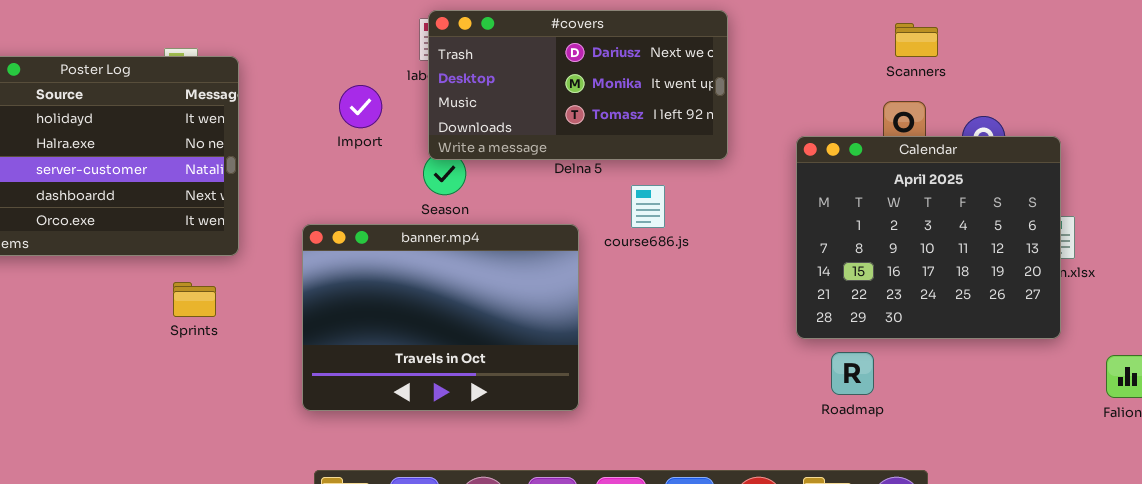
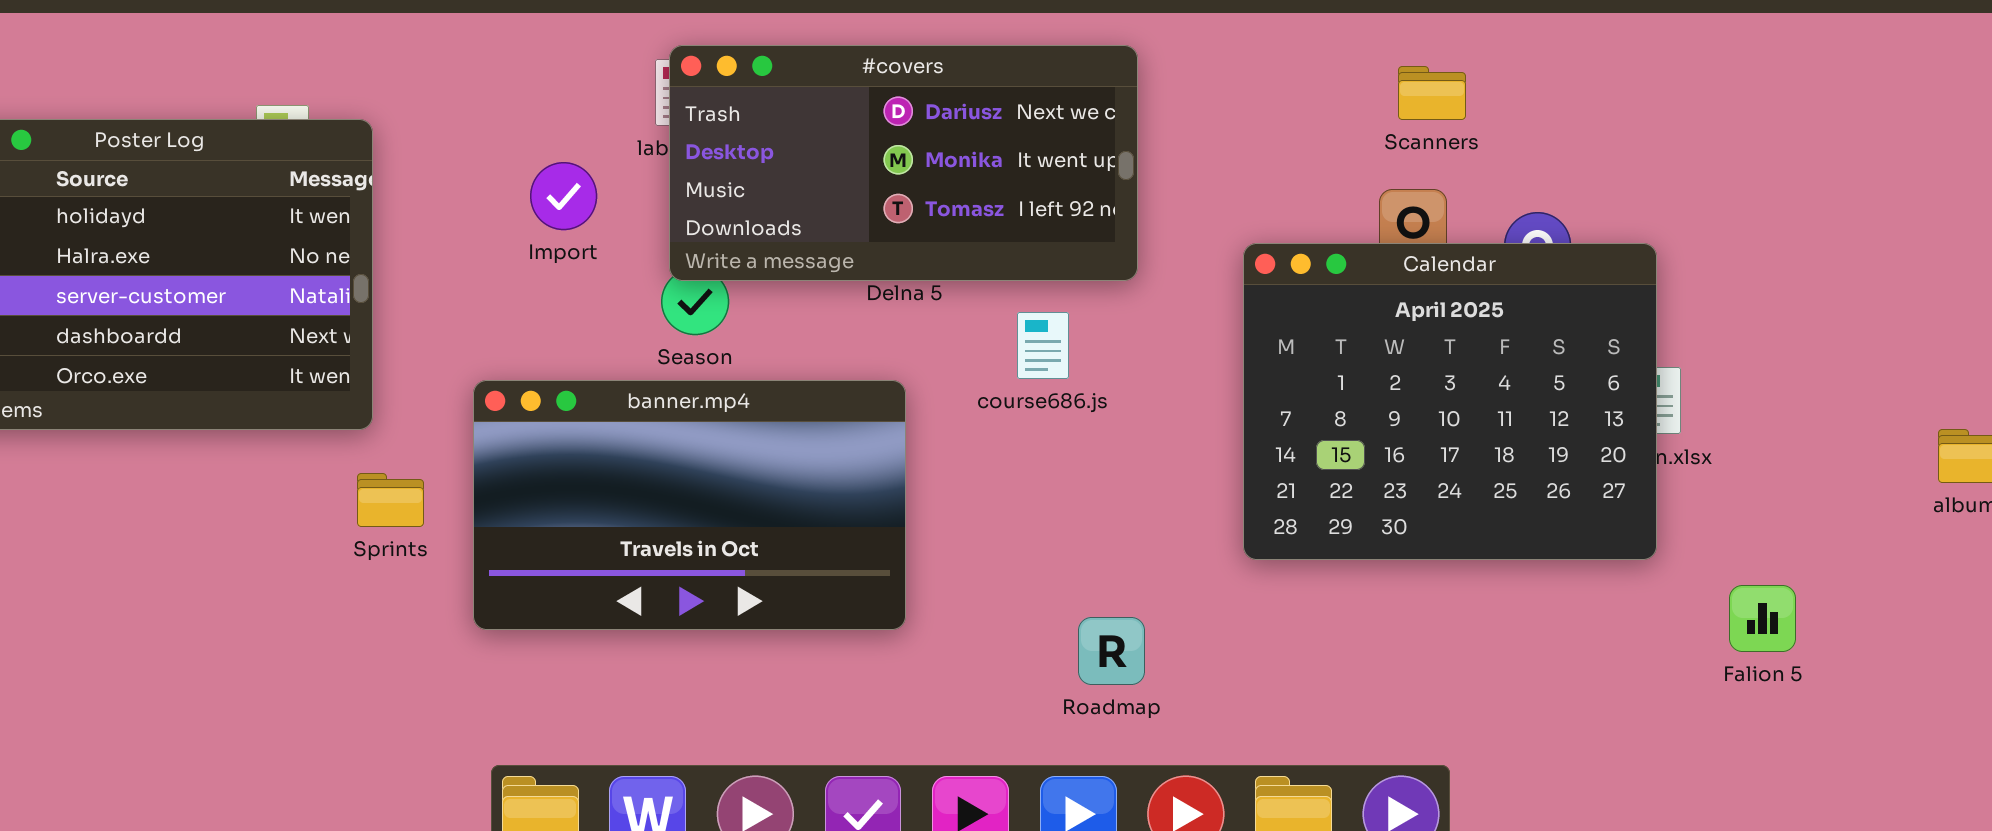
course686.js: [631,185,665,228] -> [1017,312,1069,379], moved
banner.mp4: [302,224,579,411] -> [473,380,906,630], resized
Sprints: [173,282,216,317] -> [357,473,424,527], moved
Roadmap: [831,352,874,395] -> [1078,617,1145,685], moved

